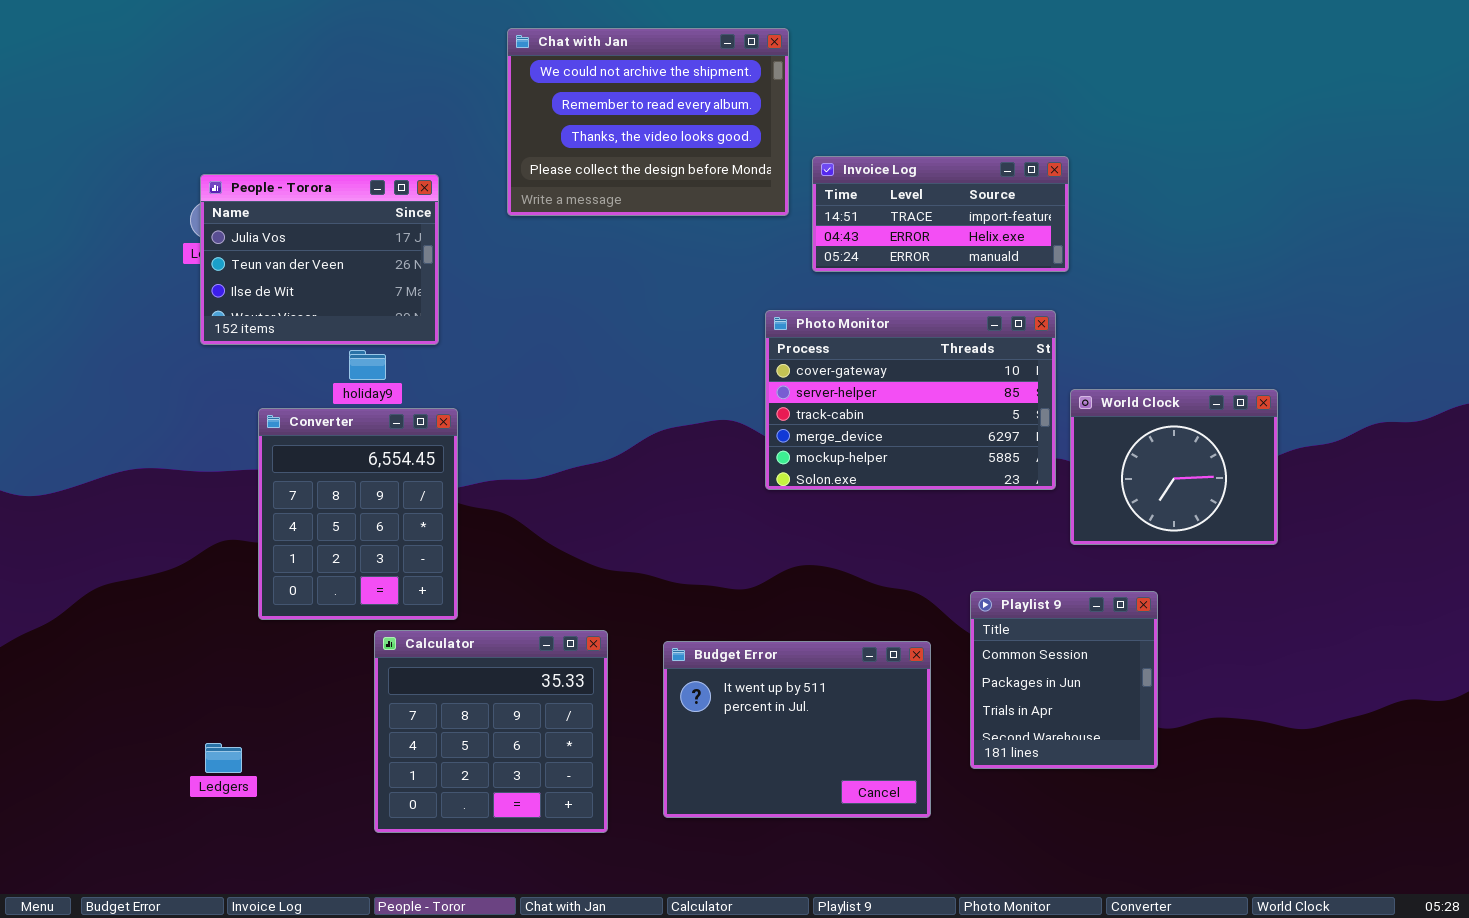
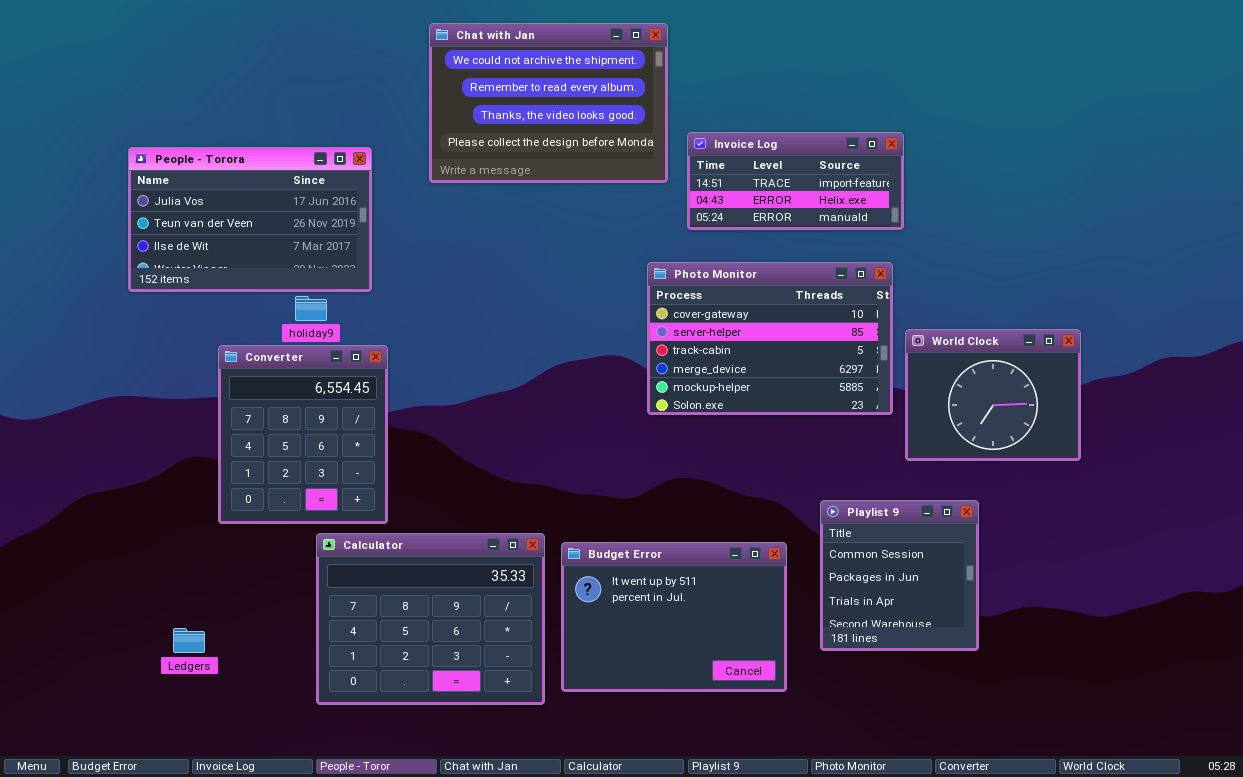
People - Torora: [200,174,439,345] -> [128,147,372,292], resized
Calculator: [374,630,608,833] -> [316,533,545,705], resized

